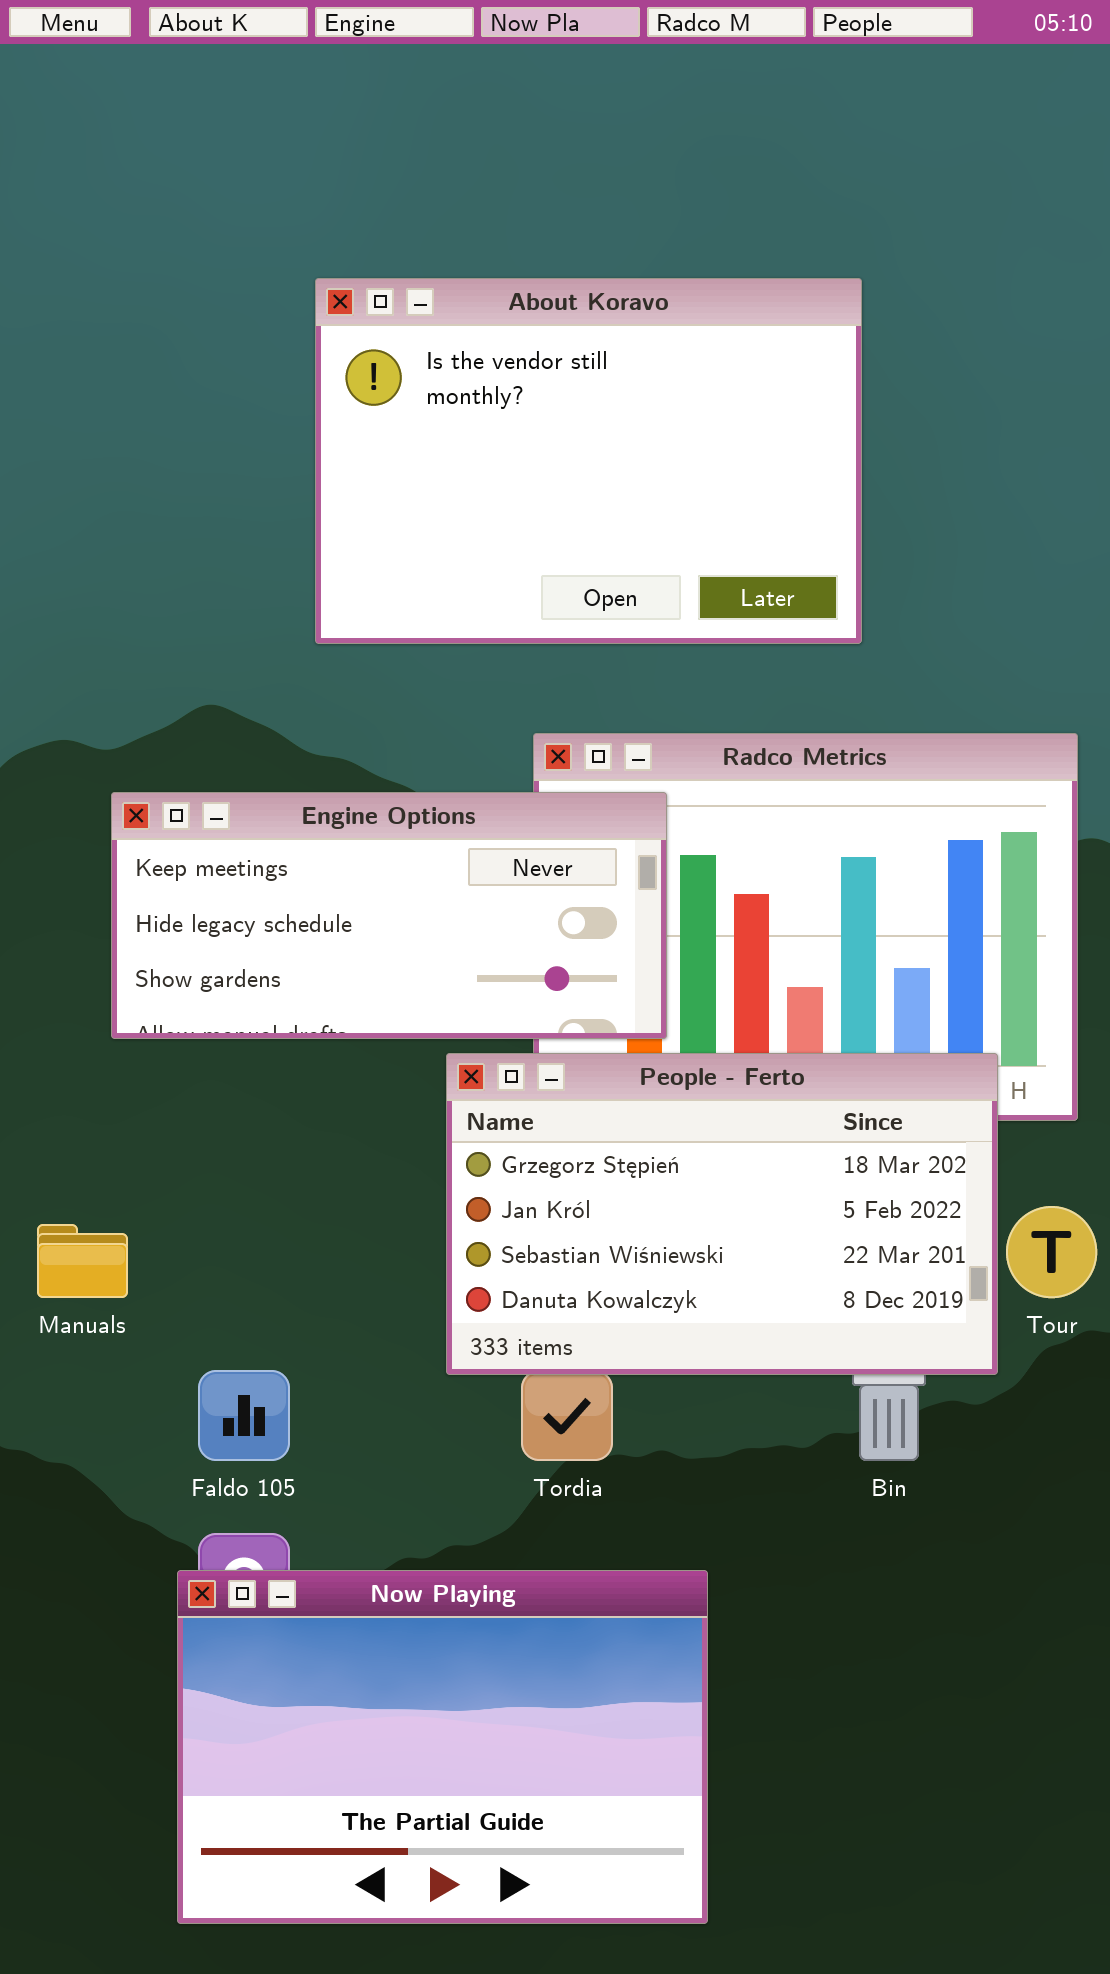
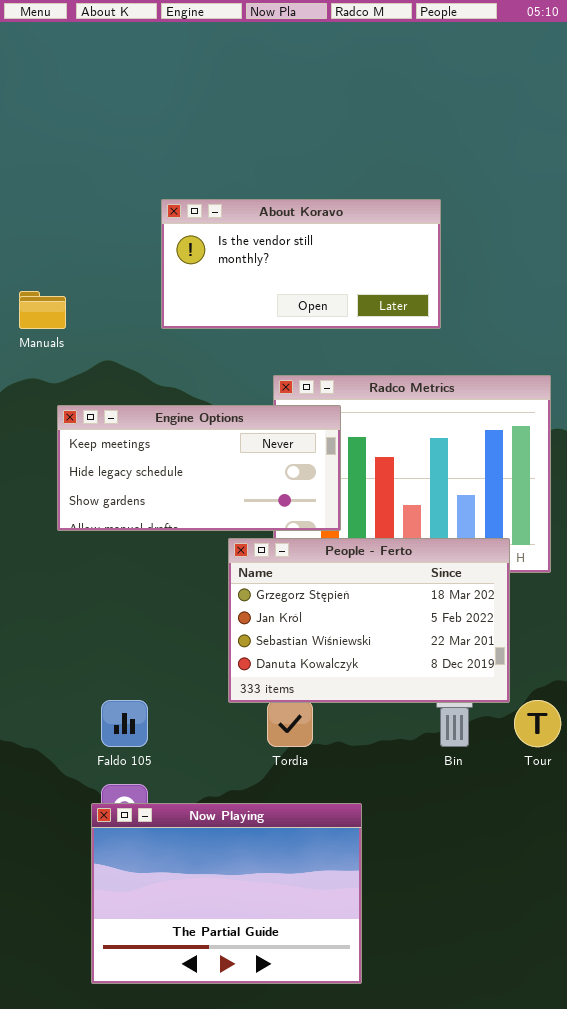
About Koravo: [315,278,862,644] -> [161,199,441,329], resized
Tour: [1006,1206,1097,1298] -> [514,700,561,747], moved
Manuals: [37,1224,128,1298] -> [19,291,66,329], moved

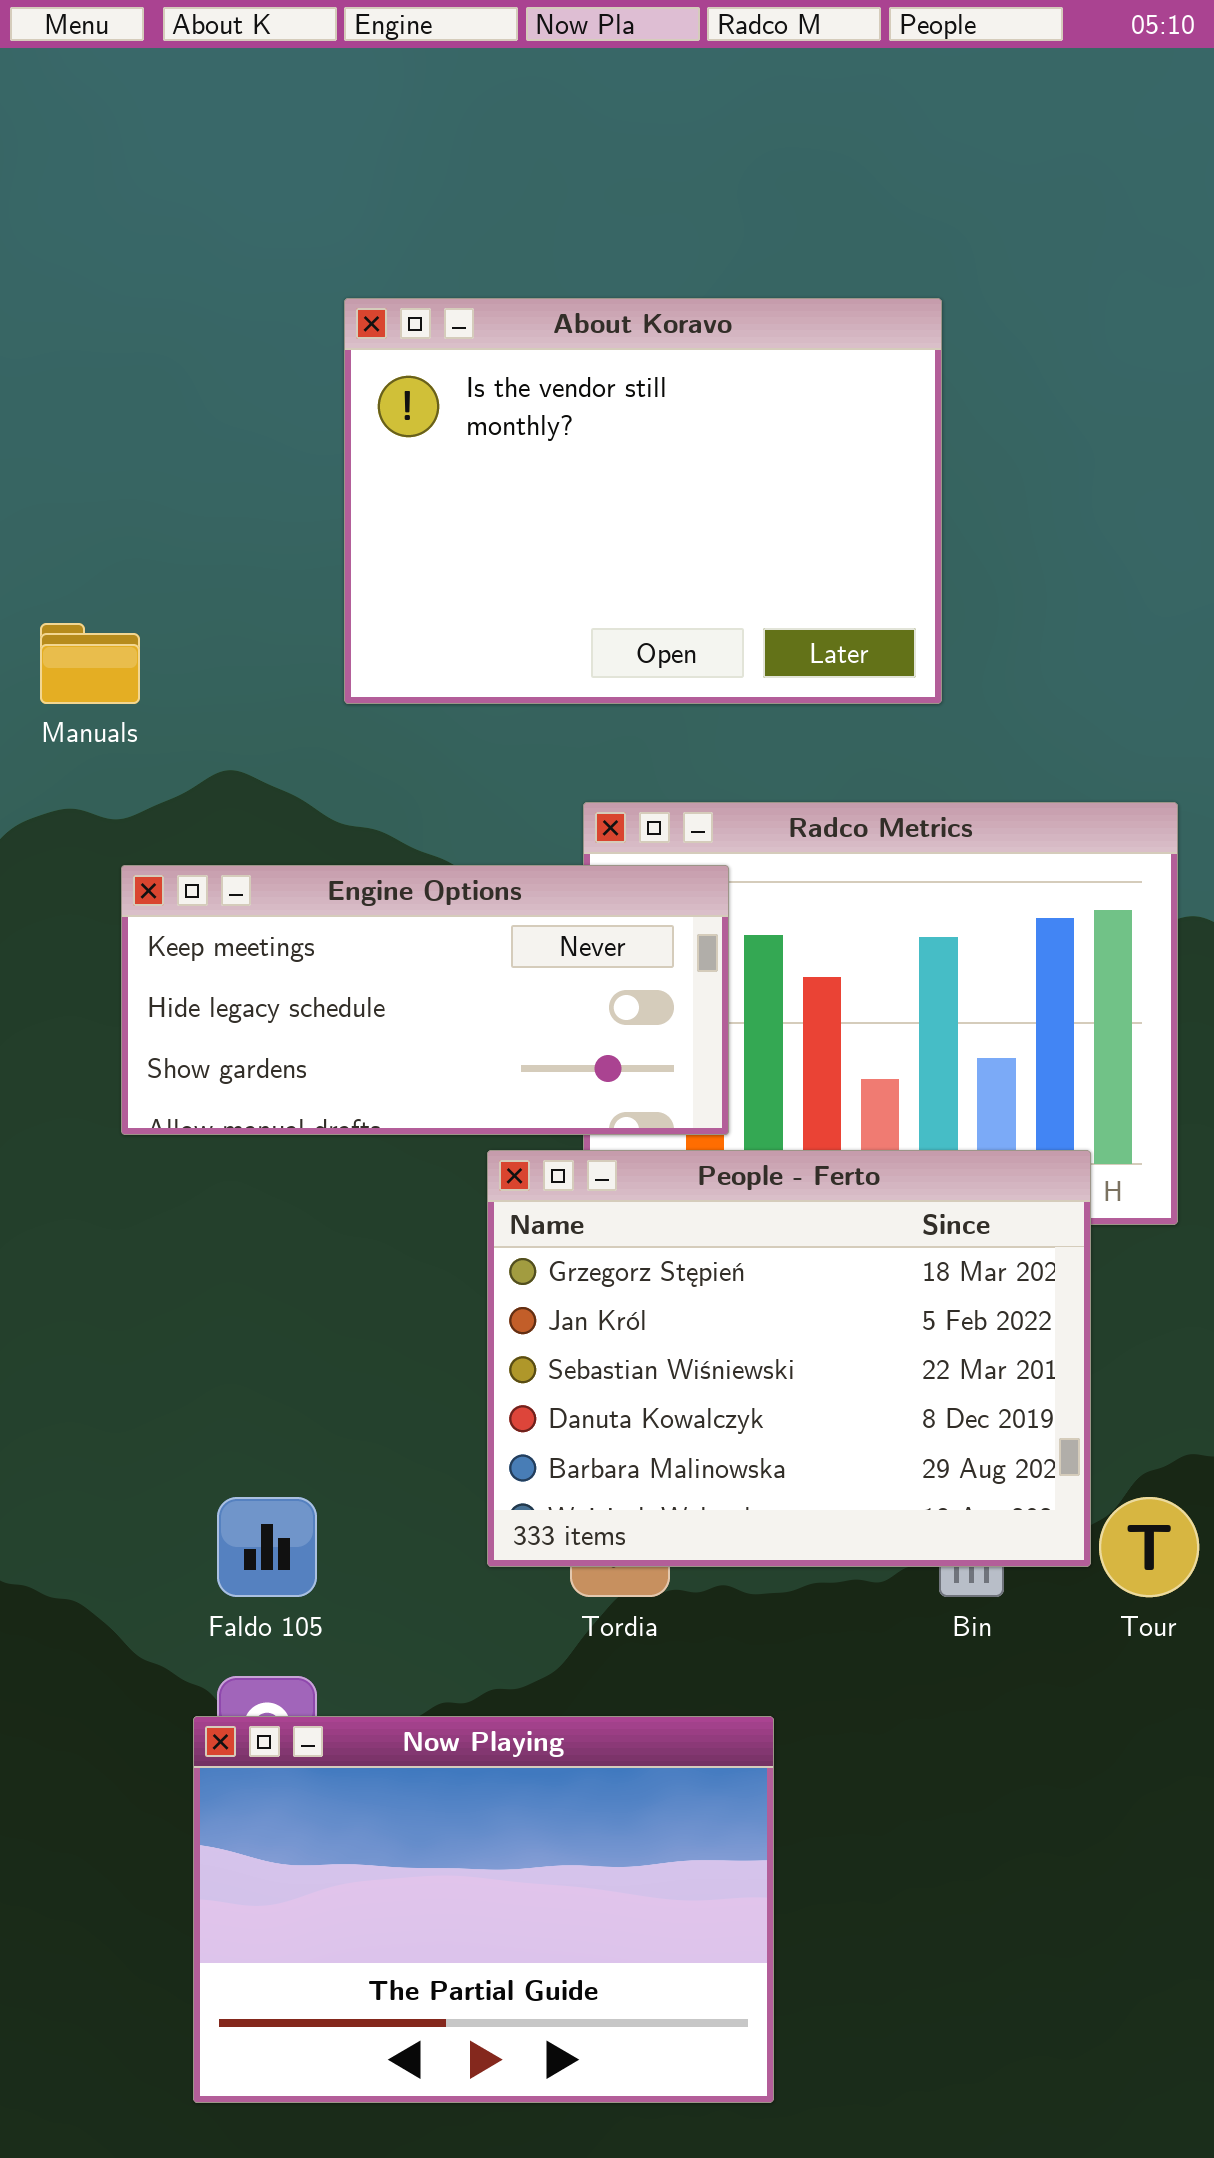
About Koravo: [161,199,441,329] -> [344,298,942,704], resized
People - Ferto: [228,538,510,703] -> [487,1150,1091,1567], resized

